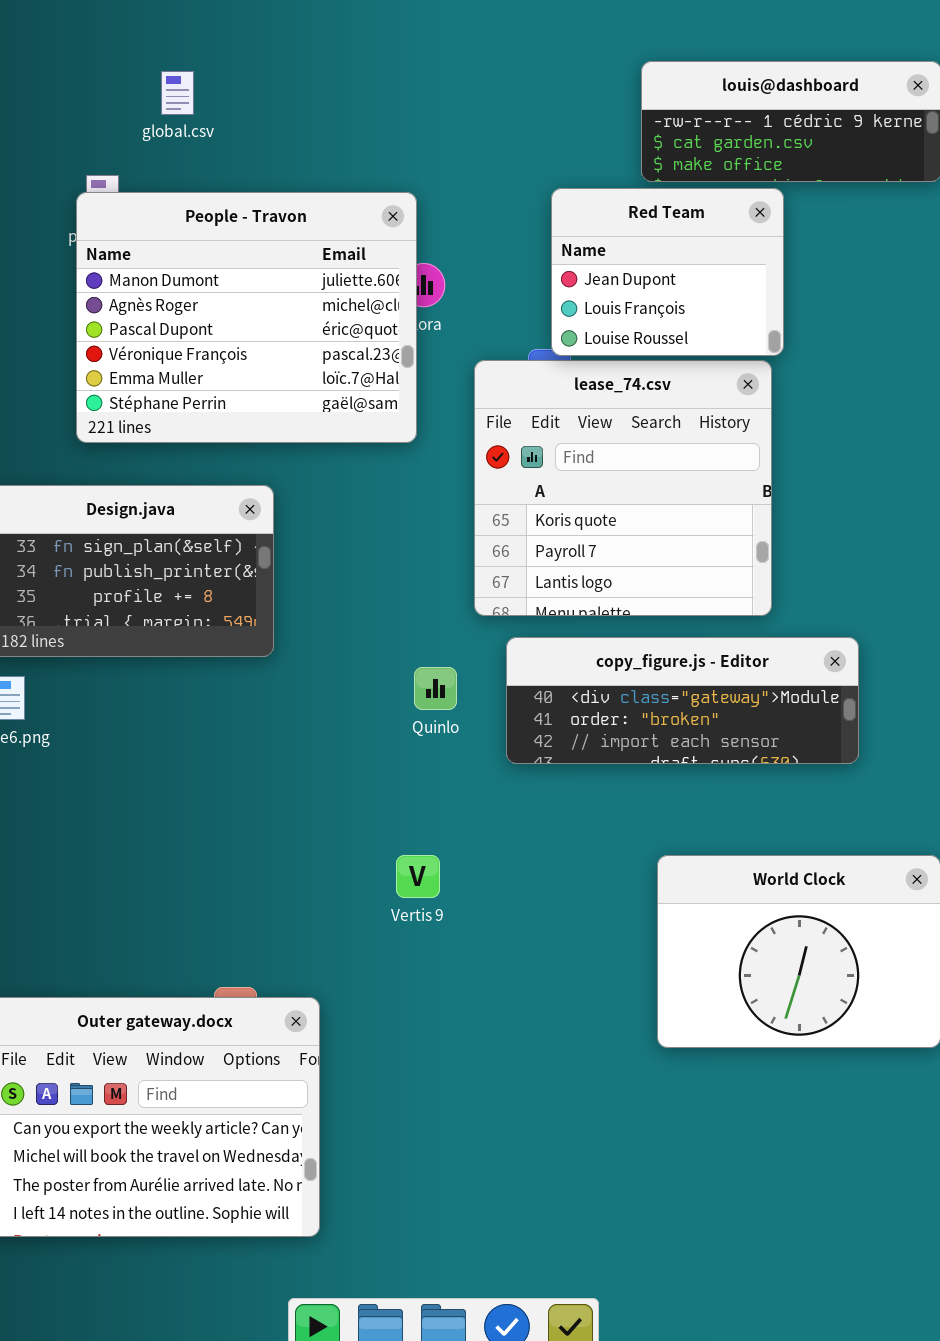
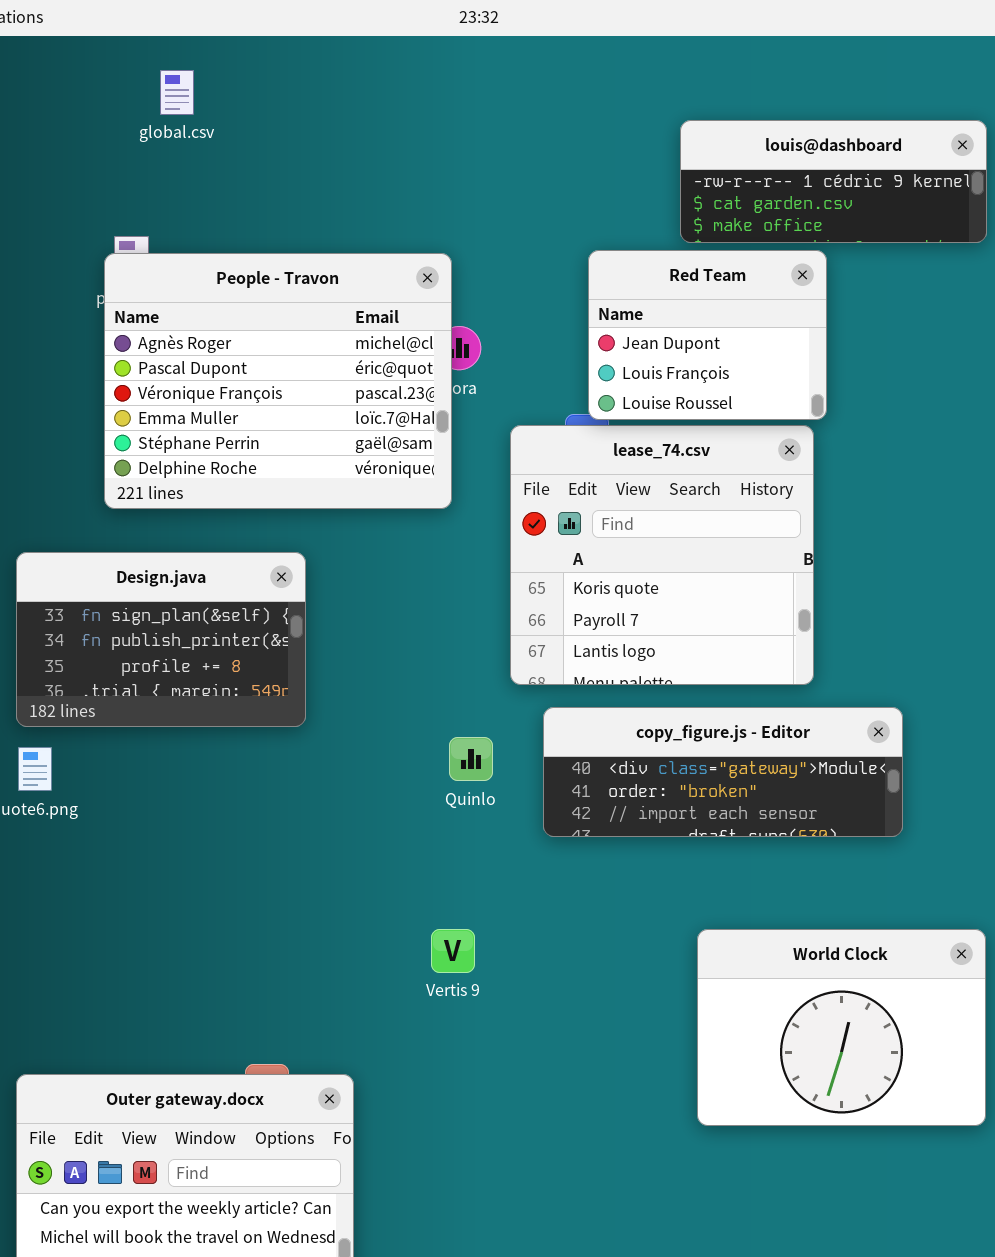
global.csv: [161,71,194,115] -> [160,70,194,115], moved
People - Travon: [76,192,417,443] -> [104,253,452,509], scrolled down 1 row

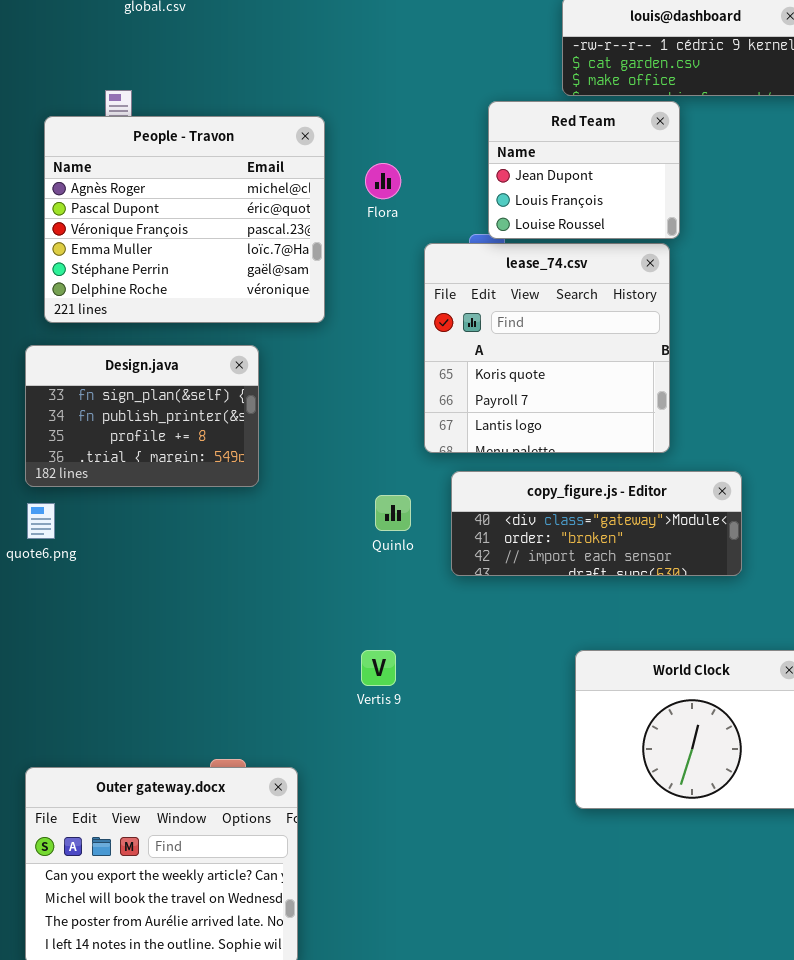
People - Travon: [104,253,452,509] -> [44,116,325,323], moved

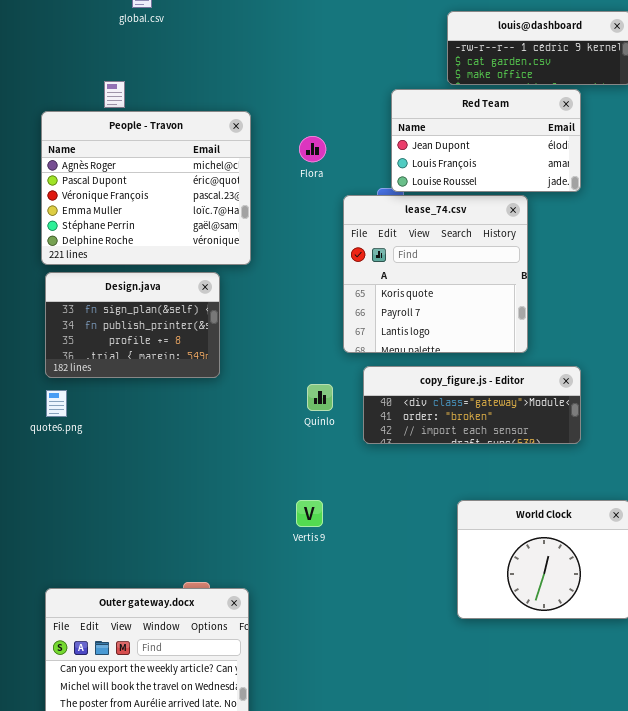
Red Team: [488,101,680,239] -> [391,89,581,192], resized
People - Travon: [44,116,325,323] -> [41,111,251,265], moved

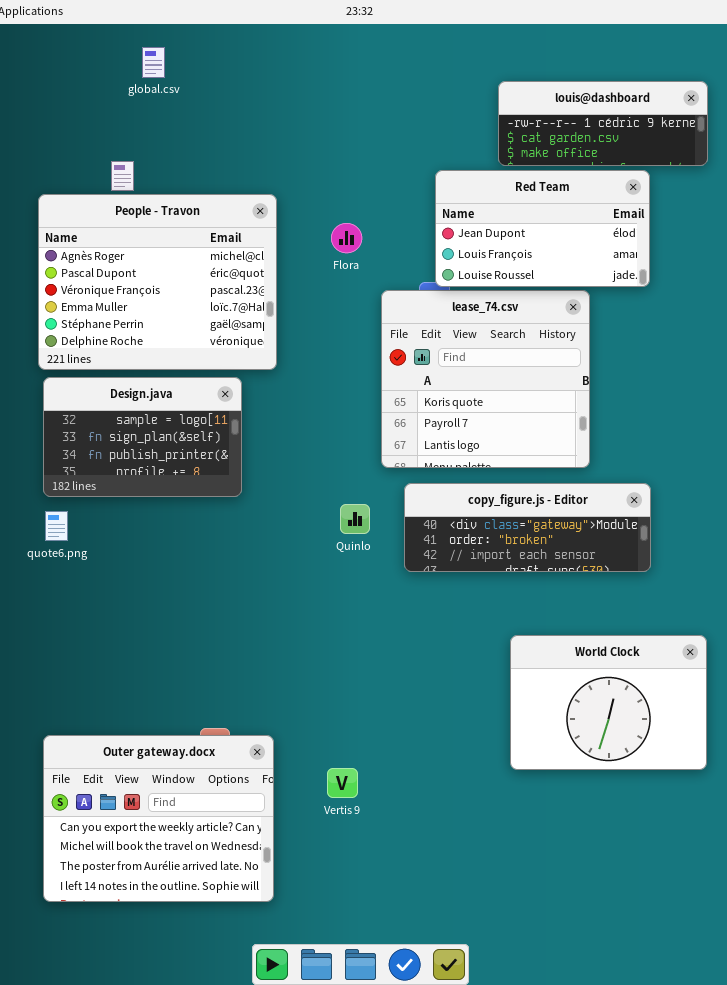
Design.java: [45,272,220,378] -> [43,377,242,497], scrolled up 1 row
Vertis 9: [296,500,323,527] -> [327,768,358,798], moved

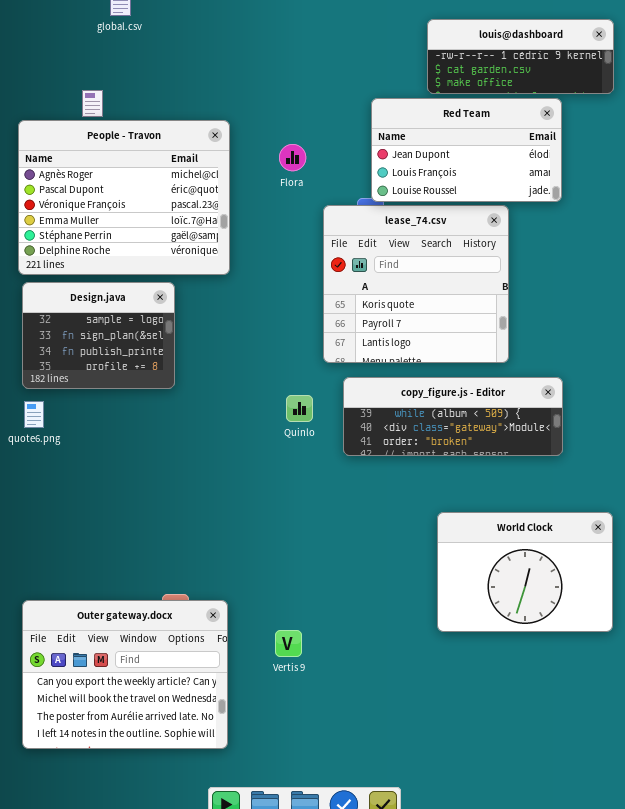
Design.java: [43,377,242,497] -> [22,282,175,389], resized
copy_figure.js - Editor: [404,483,651,572] -> [343,377,563,456], scrolled up 1 row

